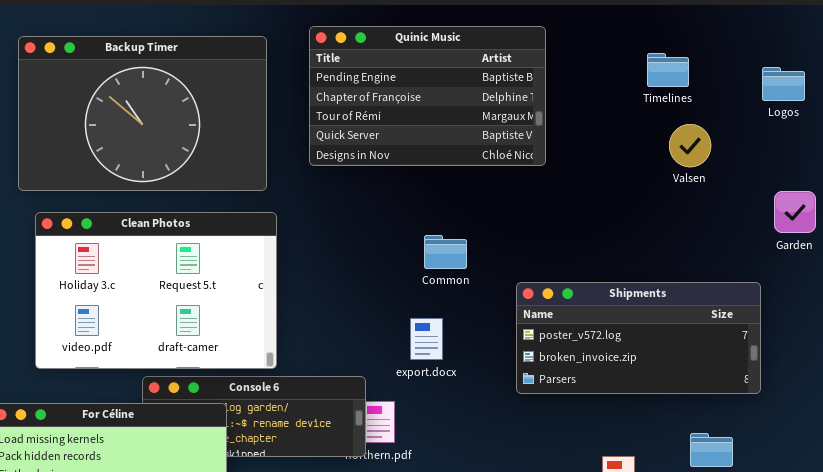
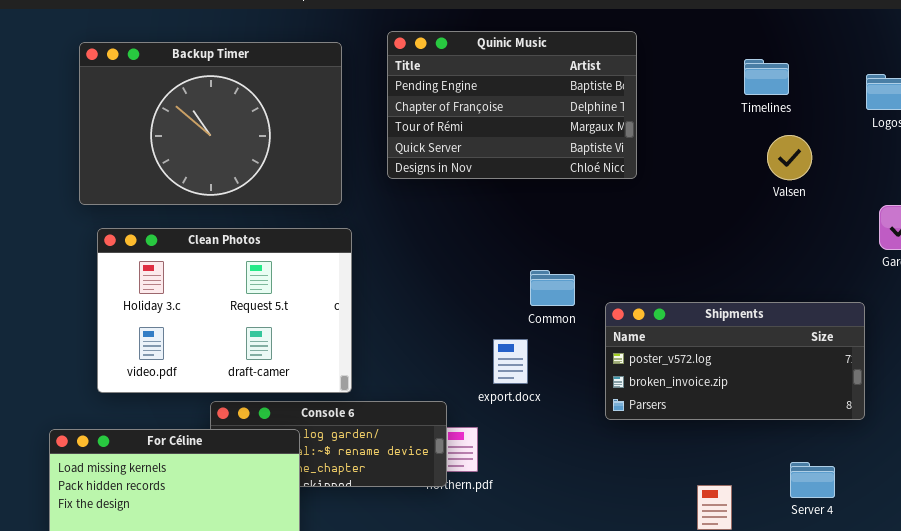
Common: [424,235,467,269] -> [530,270,575,306], moved

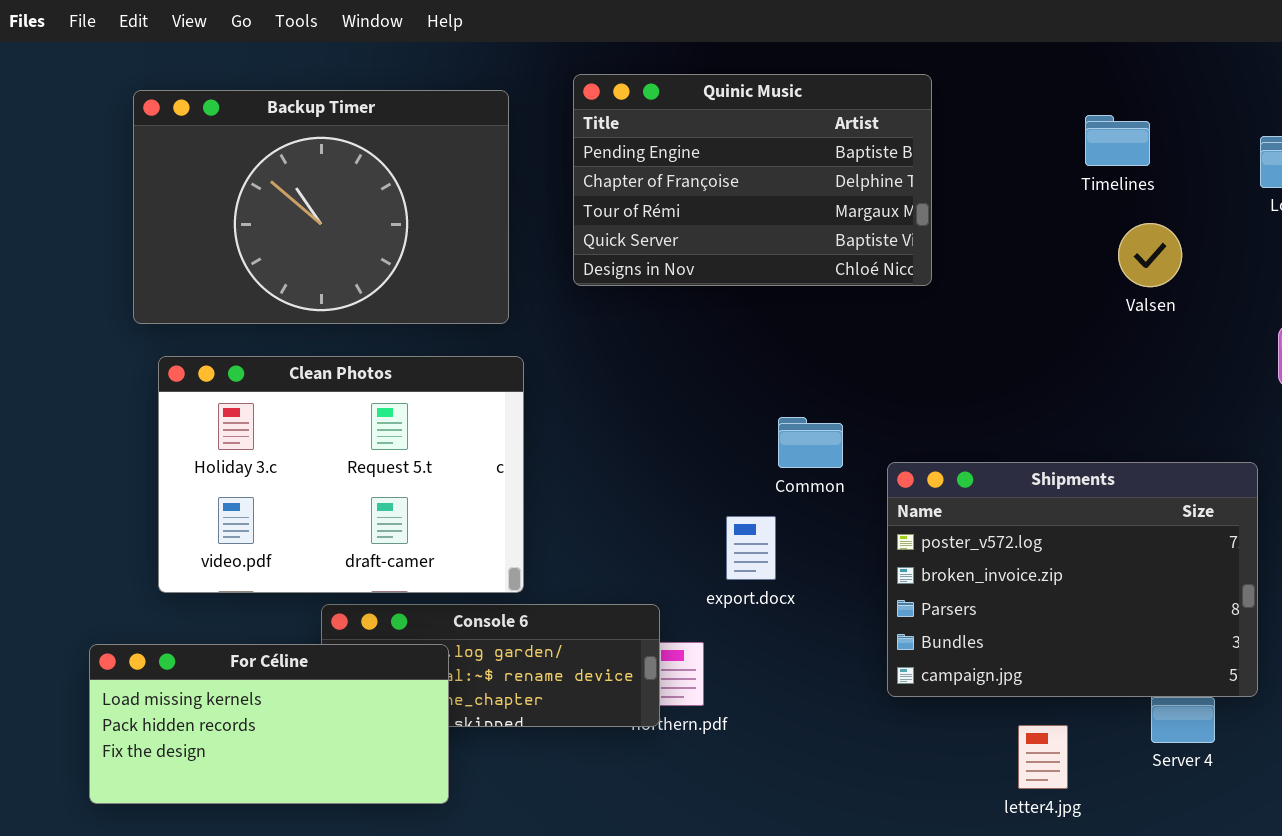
Shipments: [605,302,865,420] -> [887,462,1258,697], resized

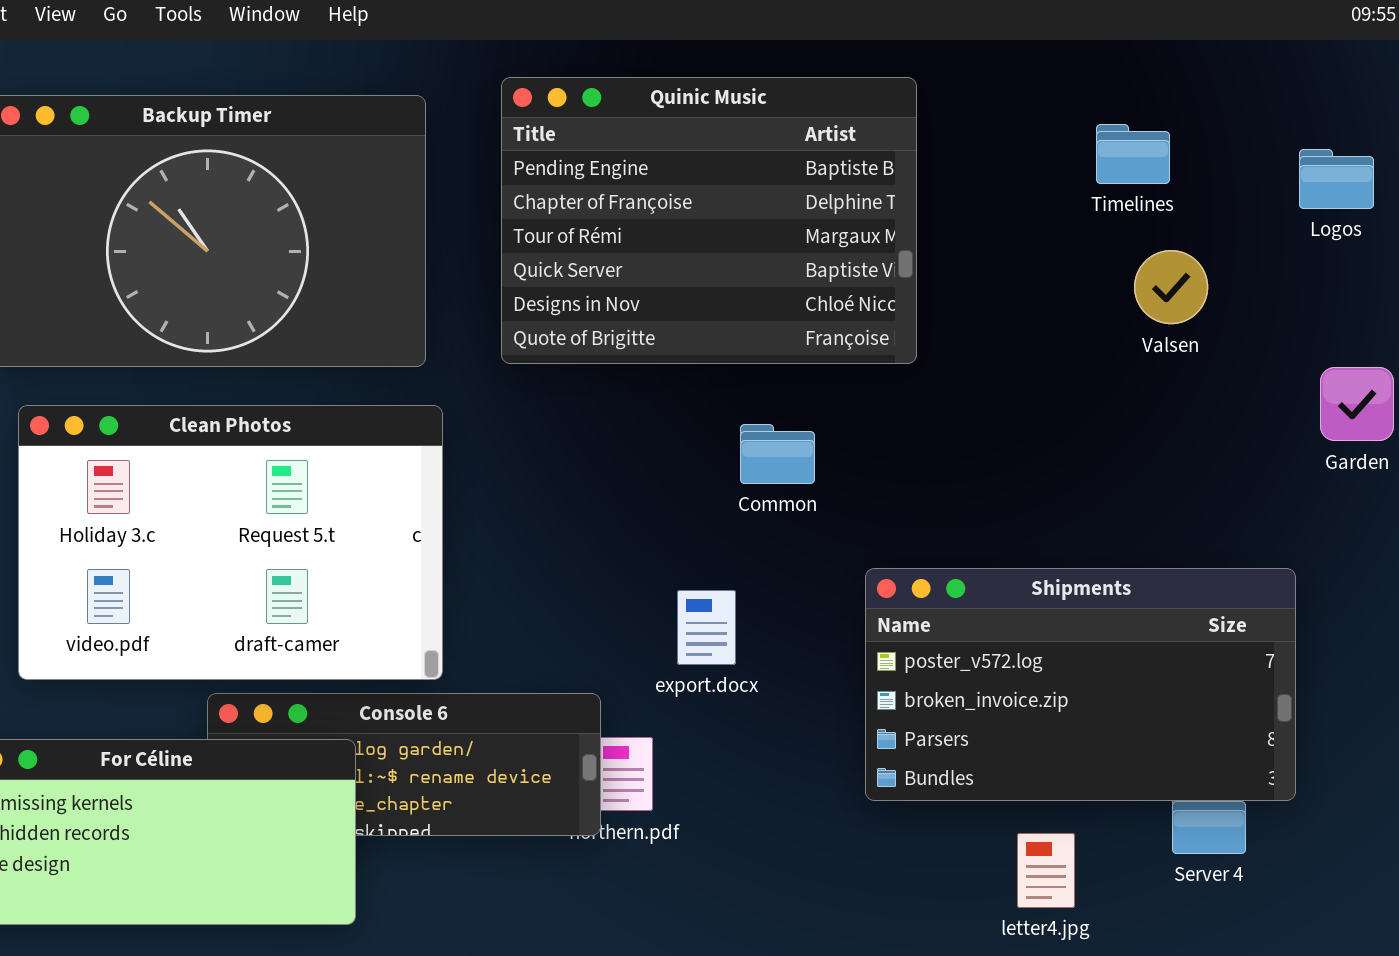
Quinic Music: [573,74,932,286] -> [501,77,917,364], resized
Common: [778,417,843,468] -> [740,424,815,484], moved
Shipments: [887,462,1258,697] -> [865,568,1296,801], resized

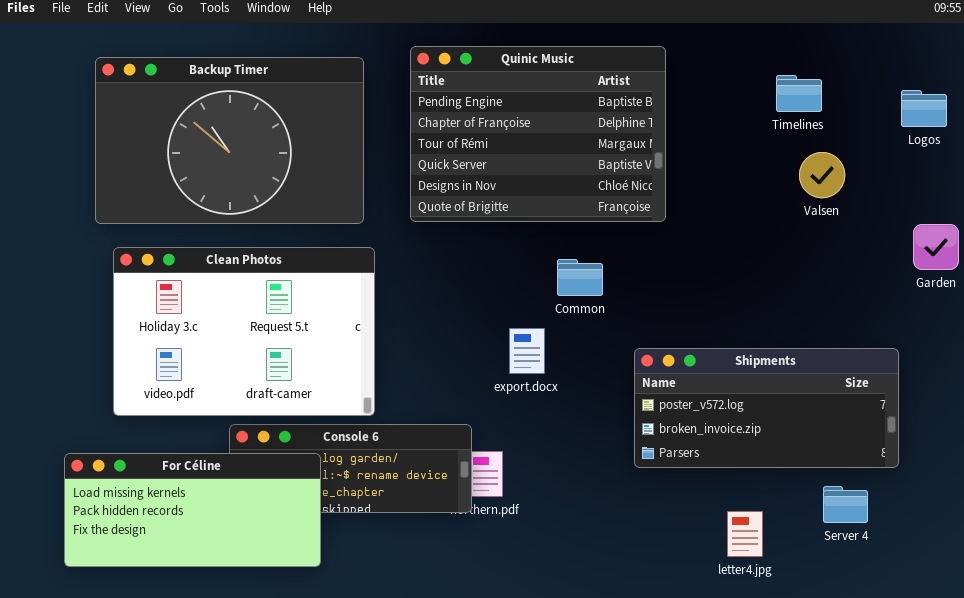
Shipments: [865,568,1296,801] -> [634,348,899,468], resized
export.docx: [677,590,736,665] -> [509,328,545,374], moved

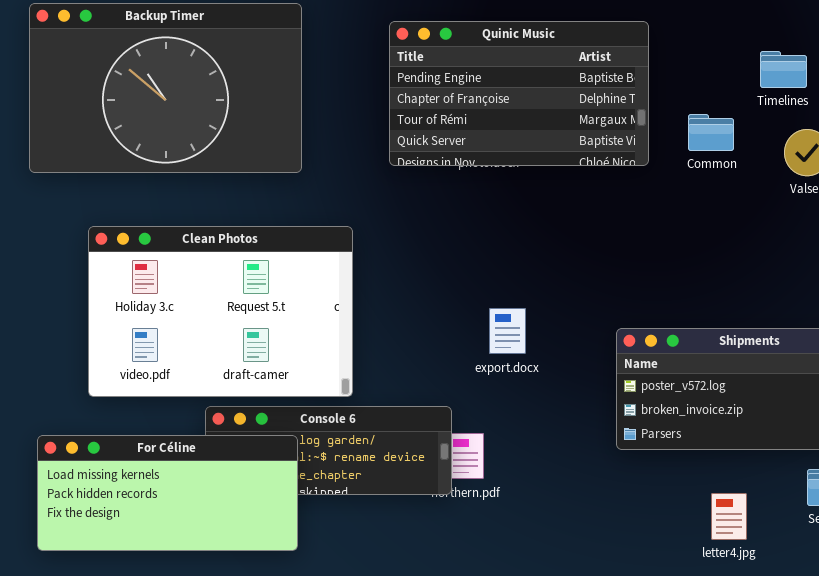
Quinic Music: [410,46,666,222] -> [389,21,649,166], resized
Backup Timer: [95,57,364,224] -> [29,3,302,173], moved
Common: [557,259,603,296] -> [688,114,734,151], moved

